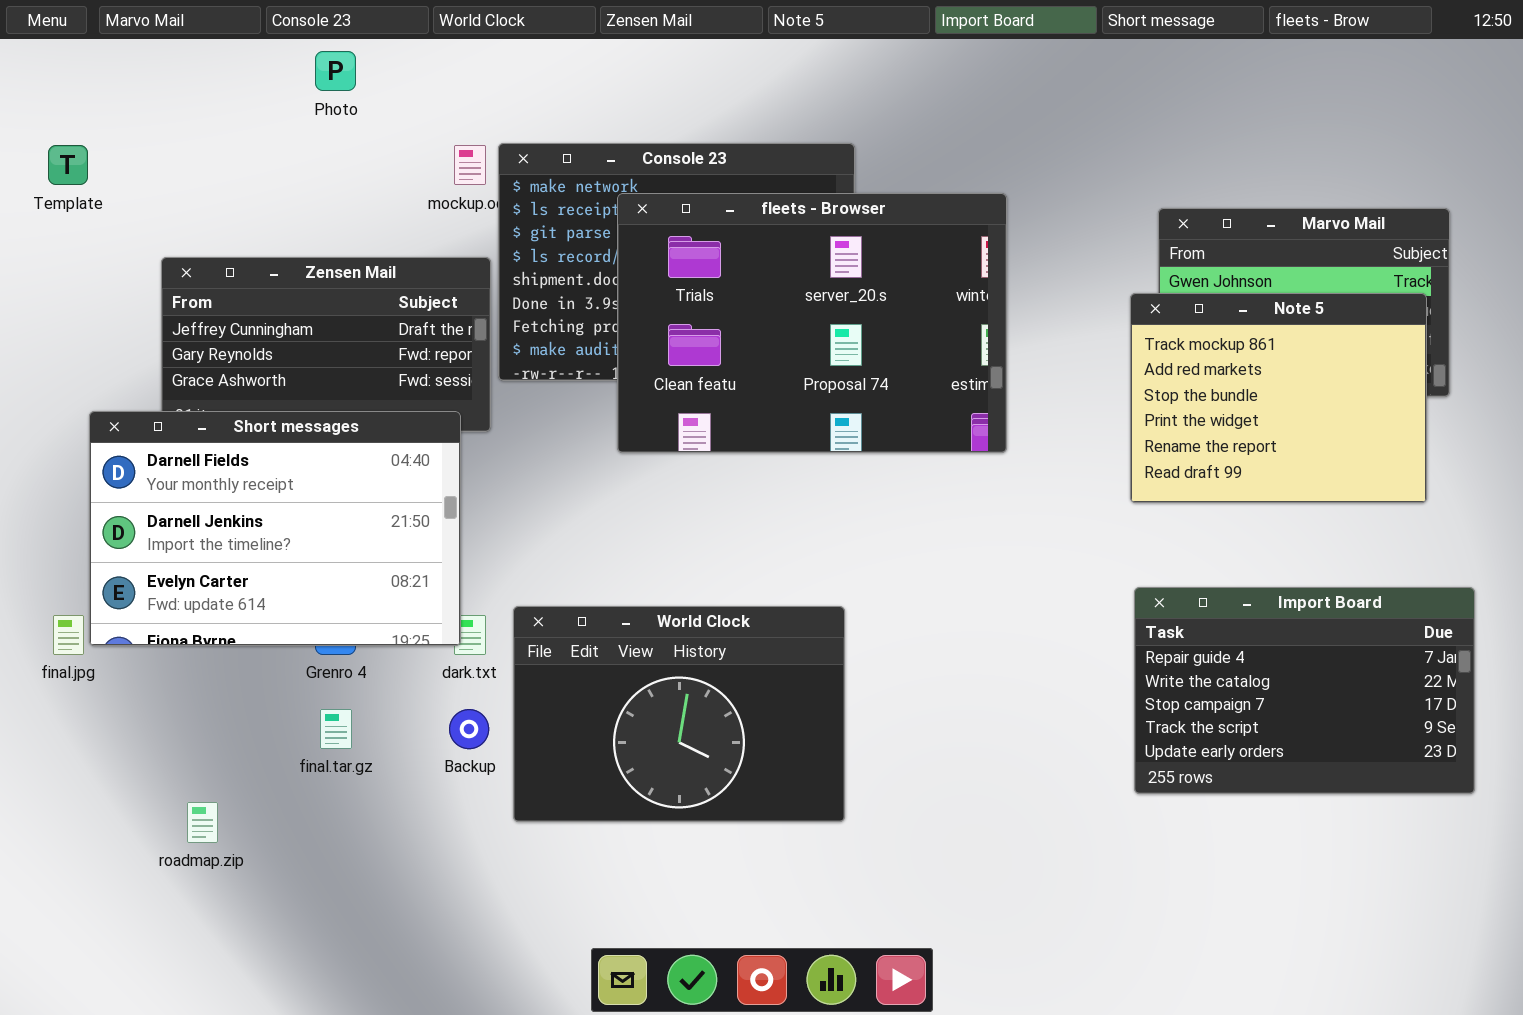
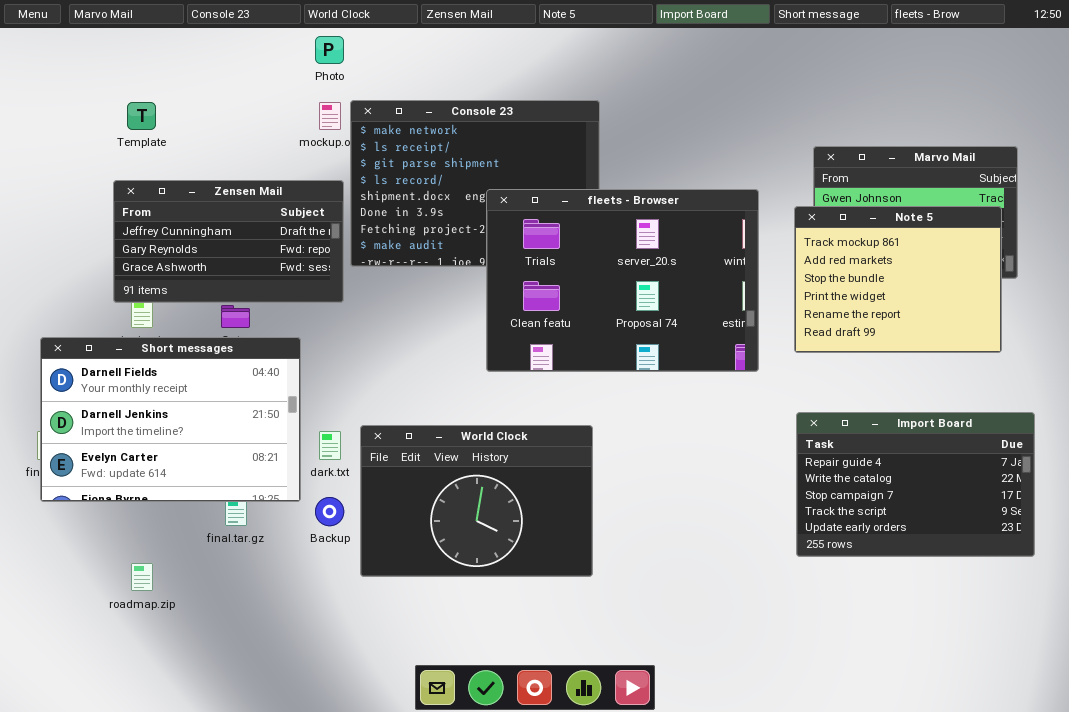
Photo: [315,51,356,91] -> [315,36,344,64], moved
Template: [48,145,88,185] -> [127,102,156,130], moved
fleets - Browser: [617,193,1007,453] -> [486,189,759,372], moved
Short messages: [89,411,461,646] -> [40,337,301,502], moved

